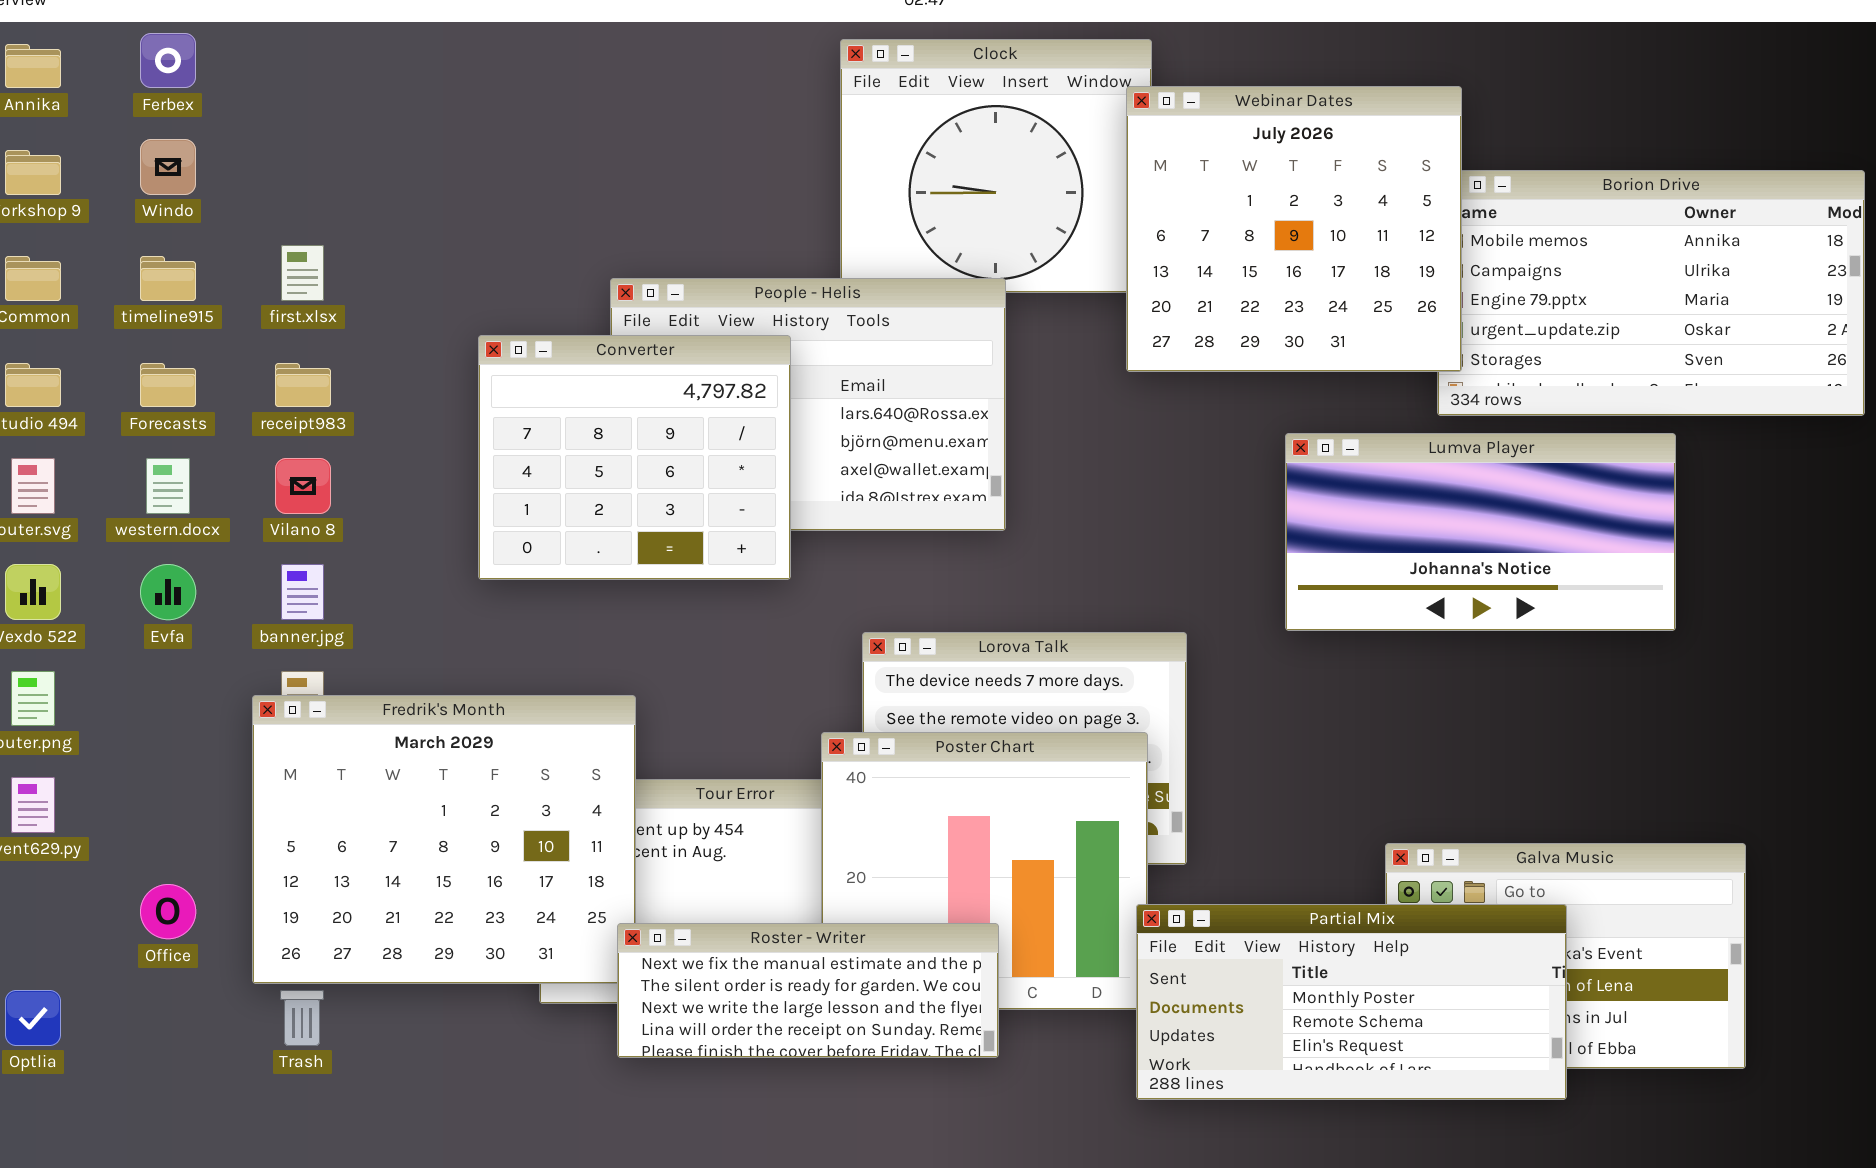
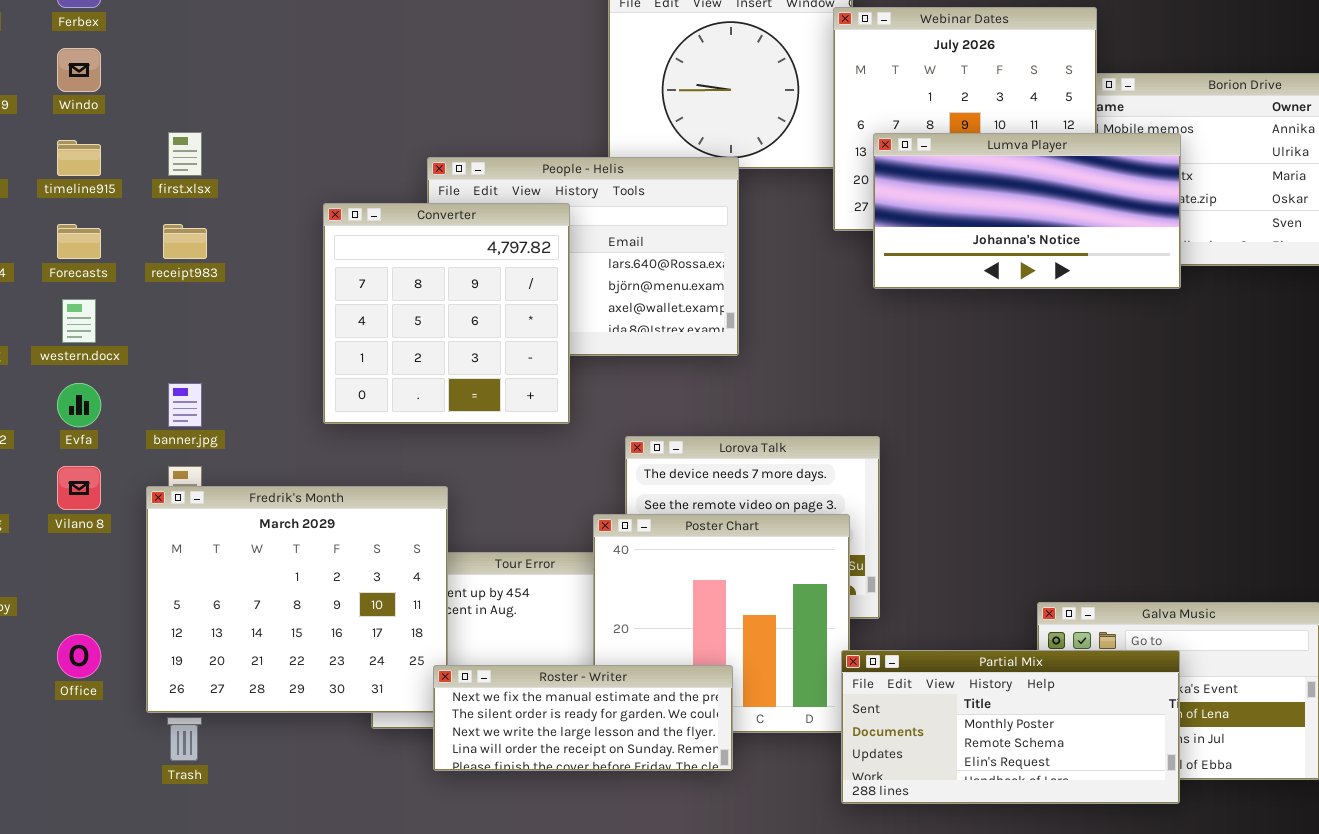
Converter: [478,335,791,580] -> [323,203,570,424], resized
Lumva Player: [1285,433,1676,631] -> [873,133,1181,289], moved
Vilano 8: [275,458,331,514] -> [57,466,101,510], moved

